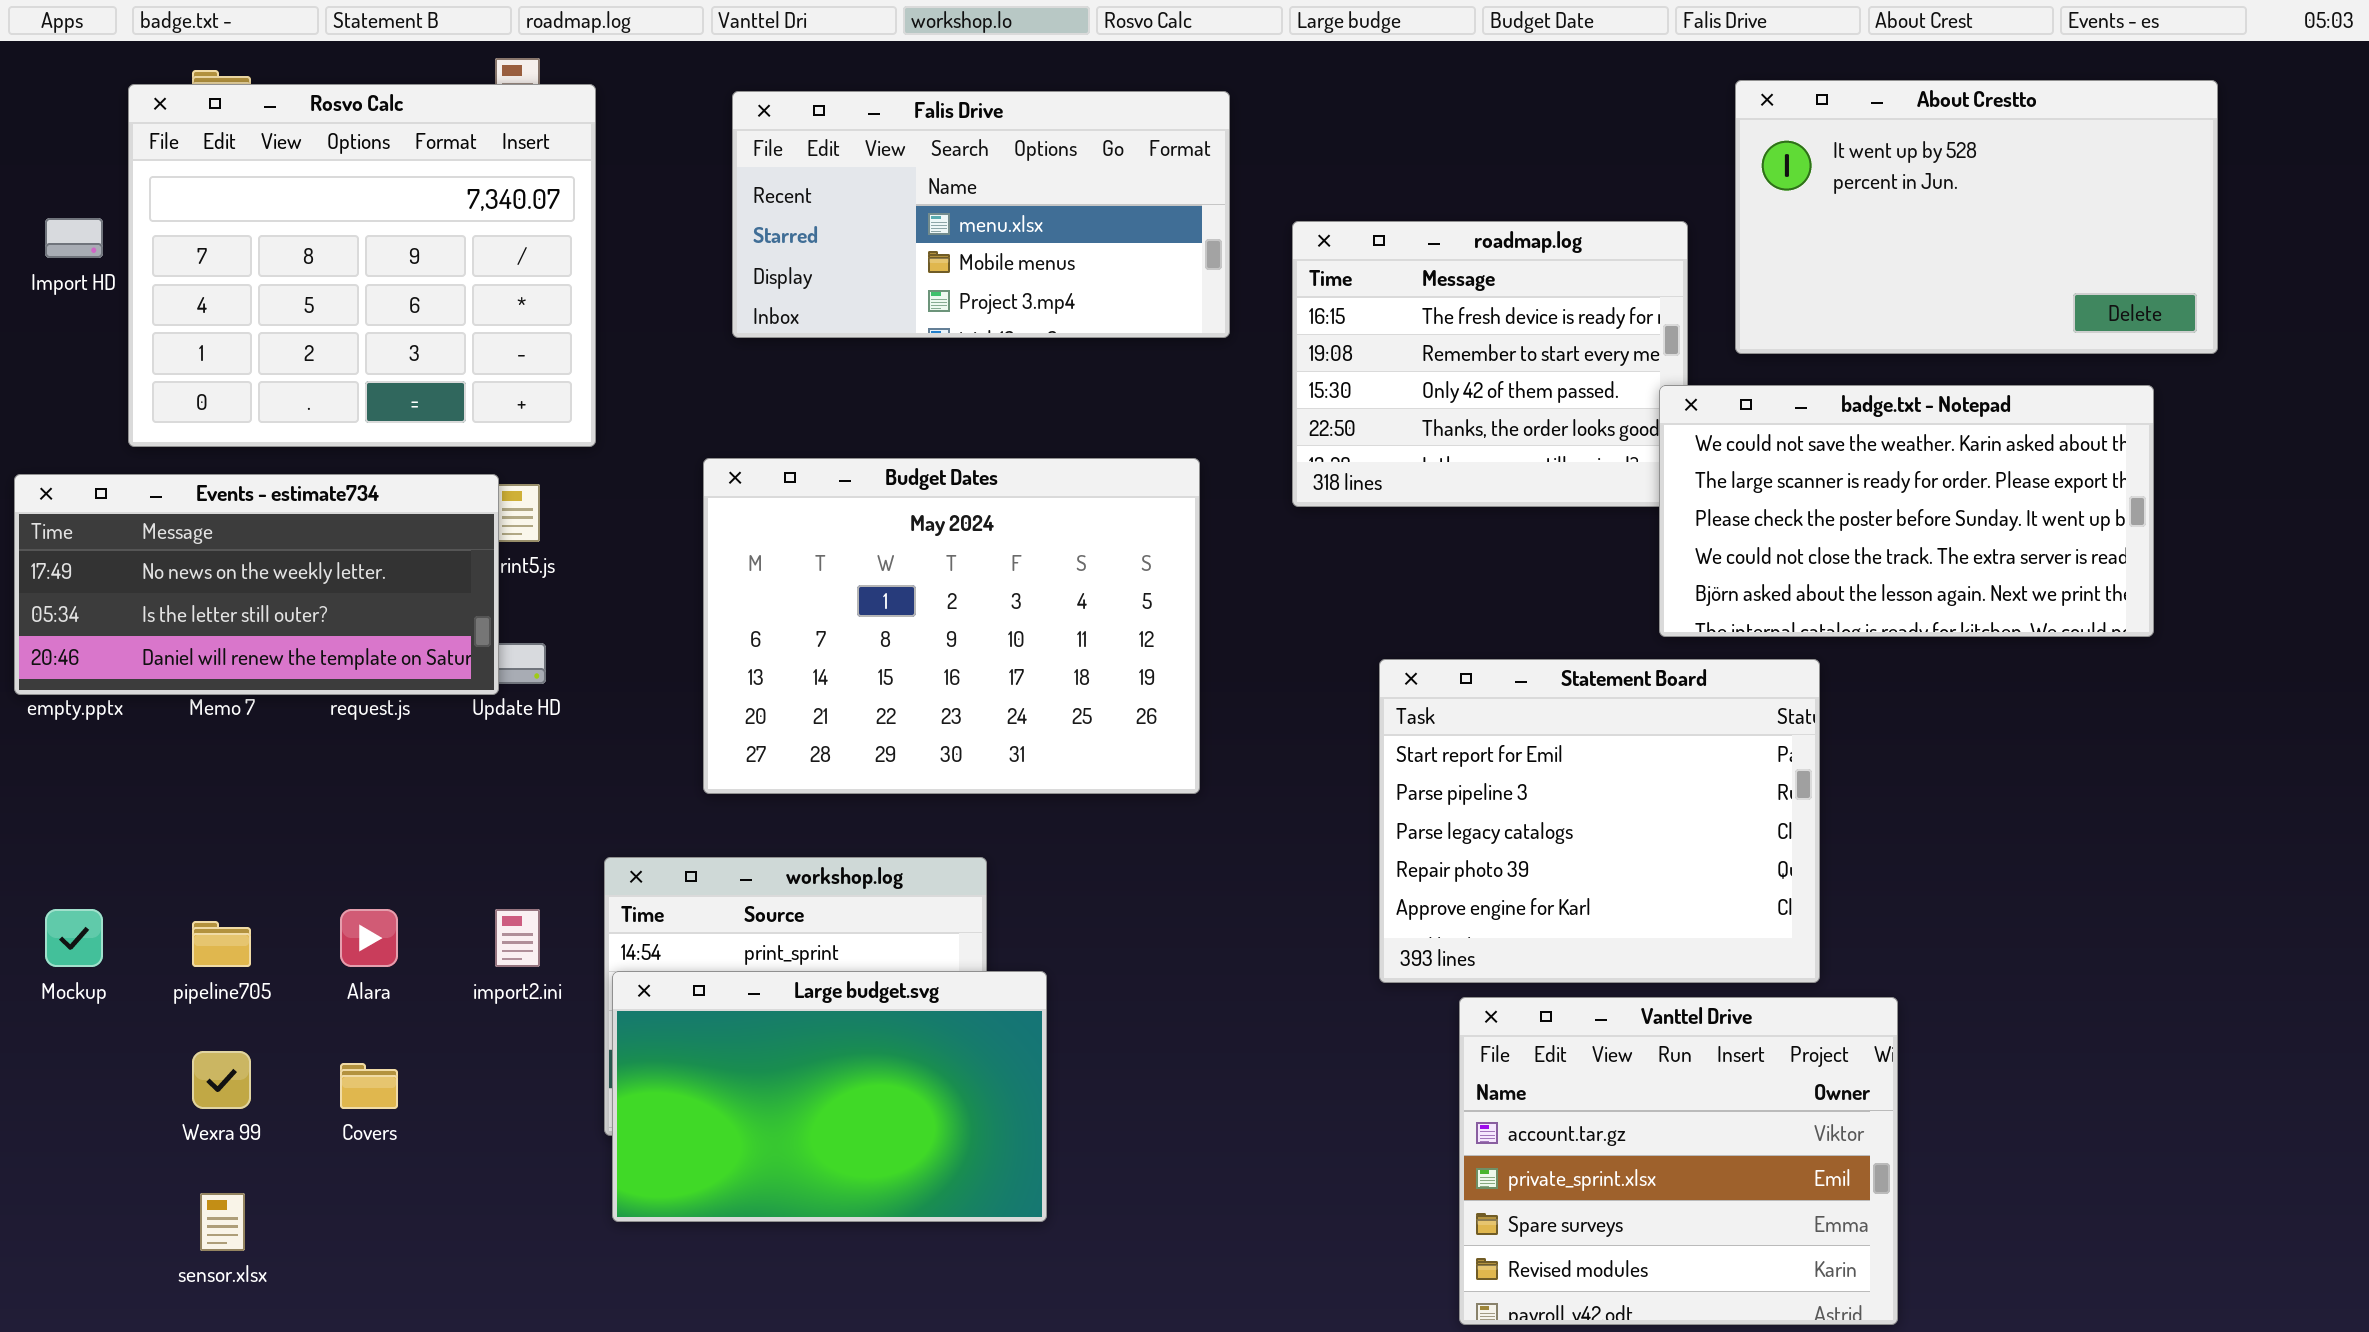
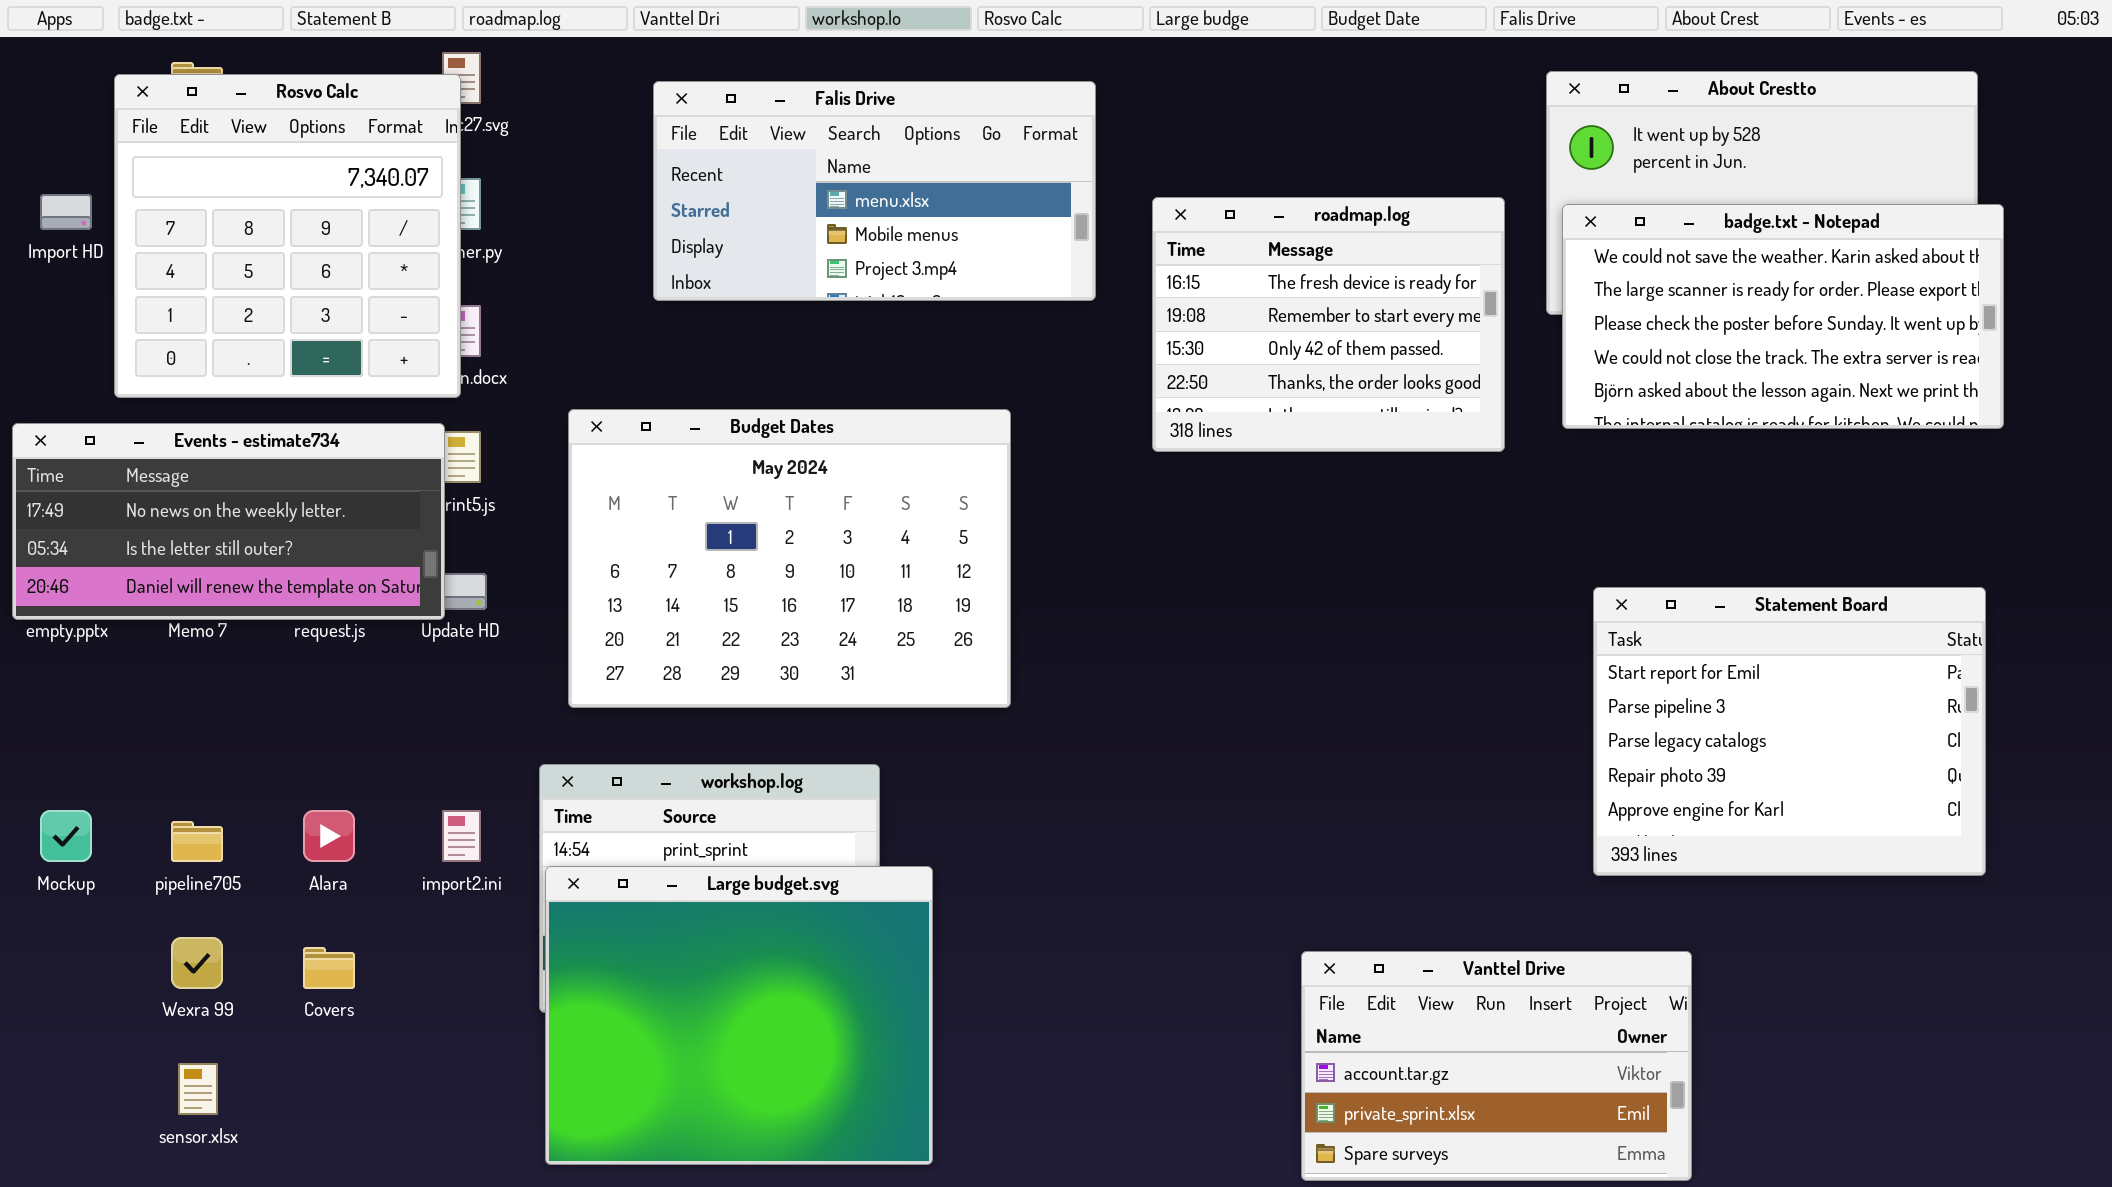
Rosvo Calc: [128,84,596,447] -> [114,74,461,398], resized
badge.txt - Notepad: [1659,385,2154,637] -> [1562,204,2004,429], moved
Budget Dates: [703,458,1200,794] -> [568,409,1011,708], moved
Statement Board: [1379,659,1820,983] -> [1593,587,1986,876], moved
Large budget.svg: [612,971,1047,1222] -> [545,866,933,1165], resized
Vanttel Drive: [1459,997,1898,1325] -> [1301,951,1692,1181], resized

